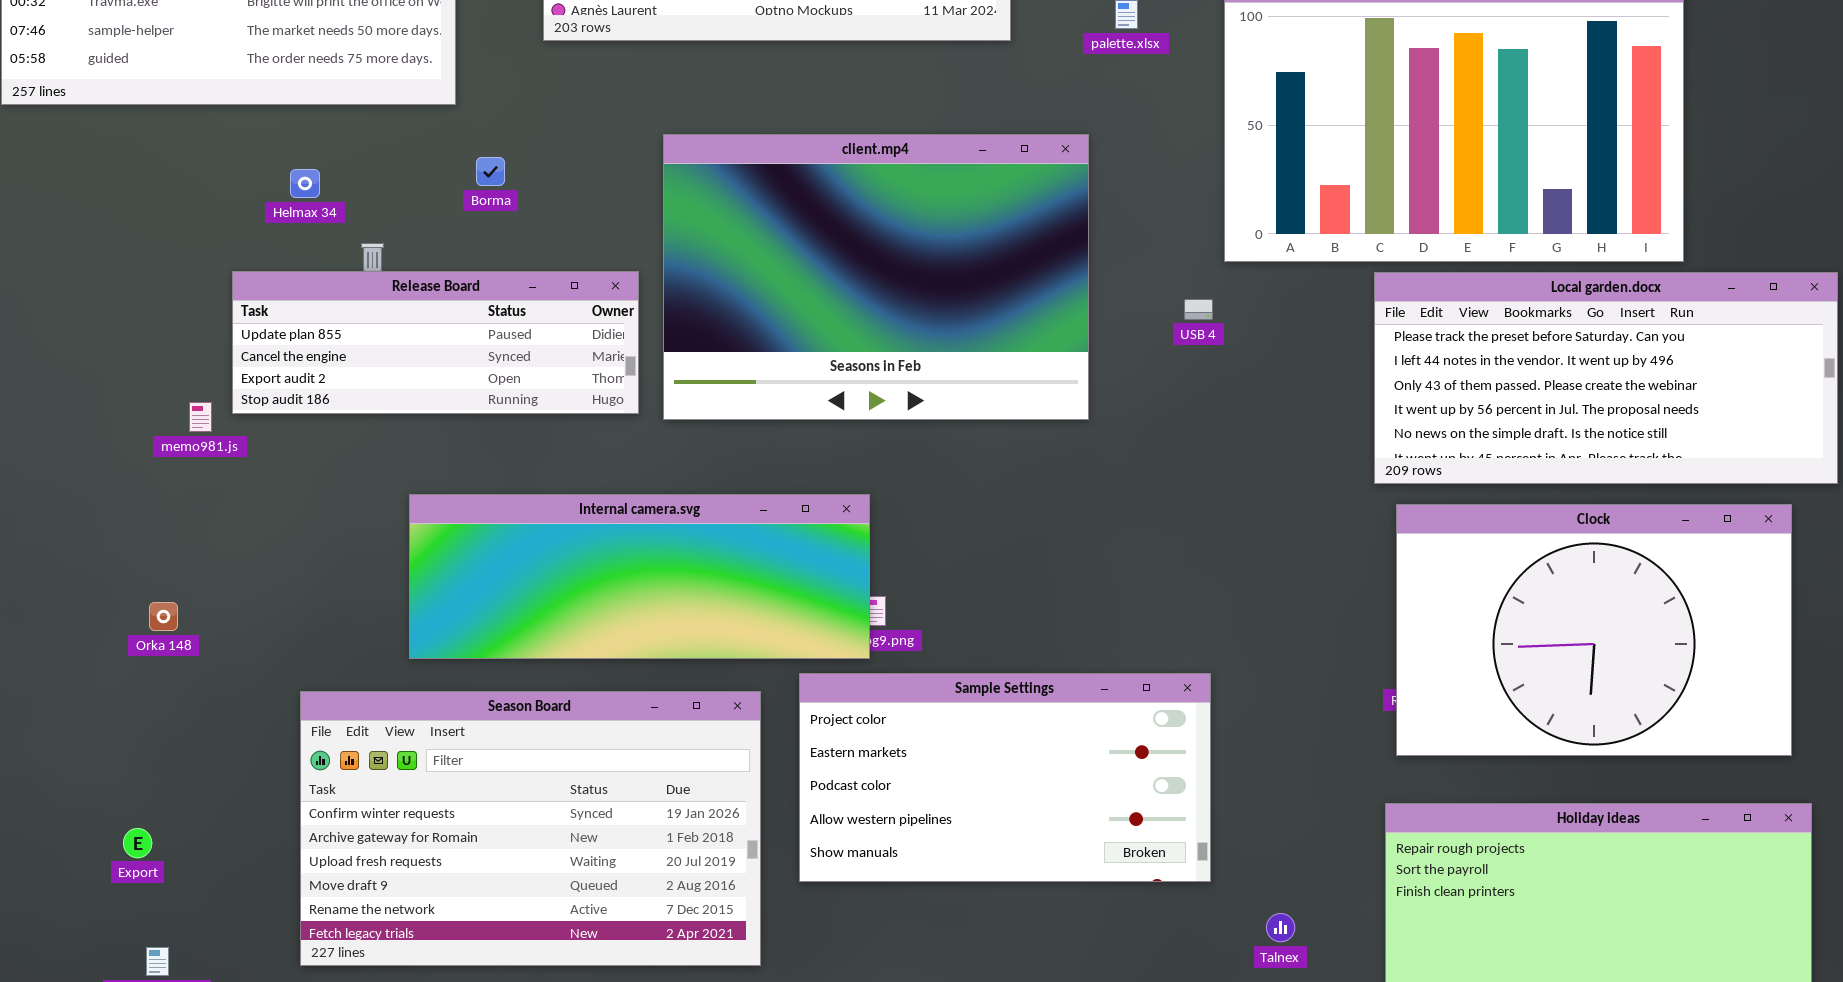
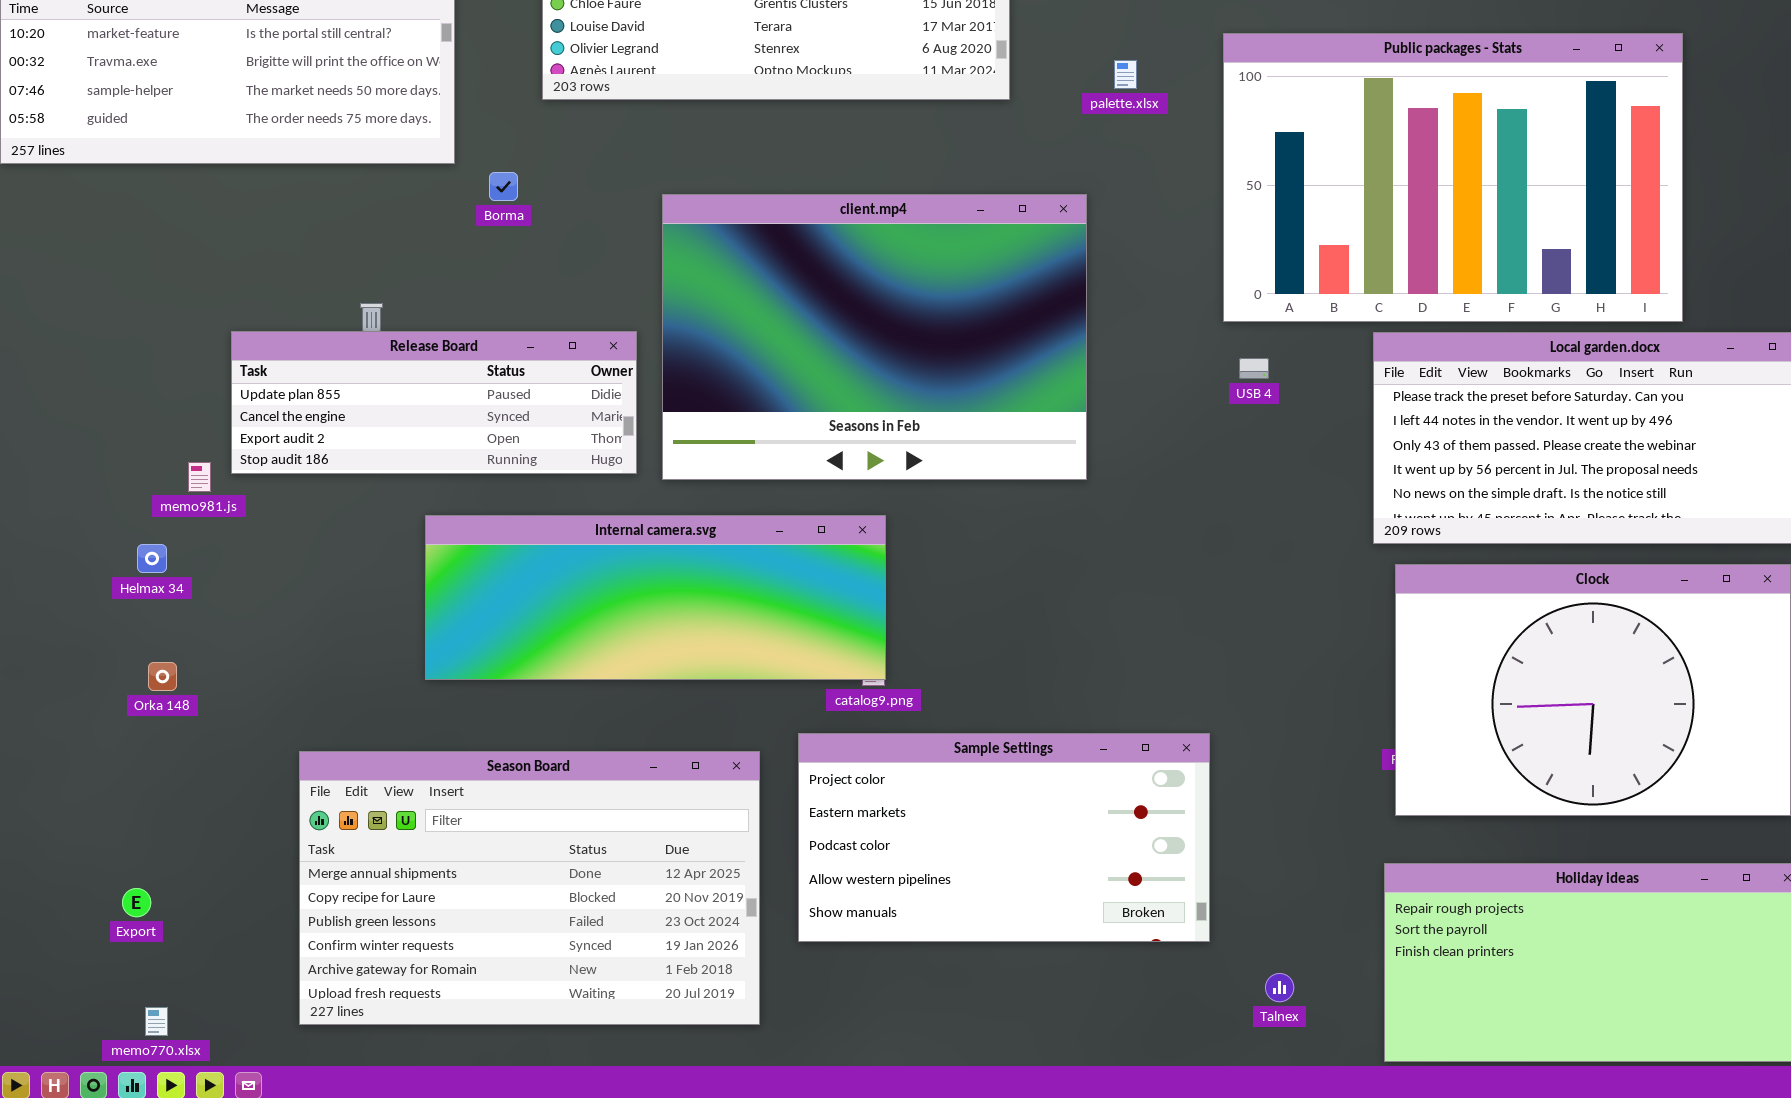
Borma: [476,157,505,186] -> [489,172,518,201], moved
Helmax 34: [290,169,320,198] -> [137,544,167,573], moved
USB 4: [1184,299,1213,320] -> [1239,358,1269,379], moved
Internal camera.svg: [409,494,870,659] -> [425,515,886,680], moved
Season Board: [300,691,761,966] -> [299,751,760,1025], scrolled up 3 rows

